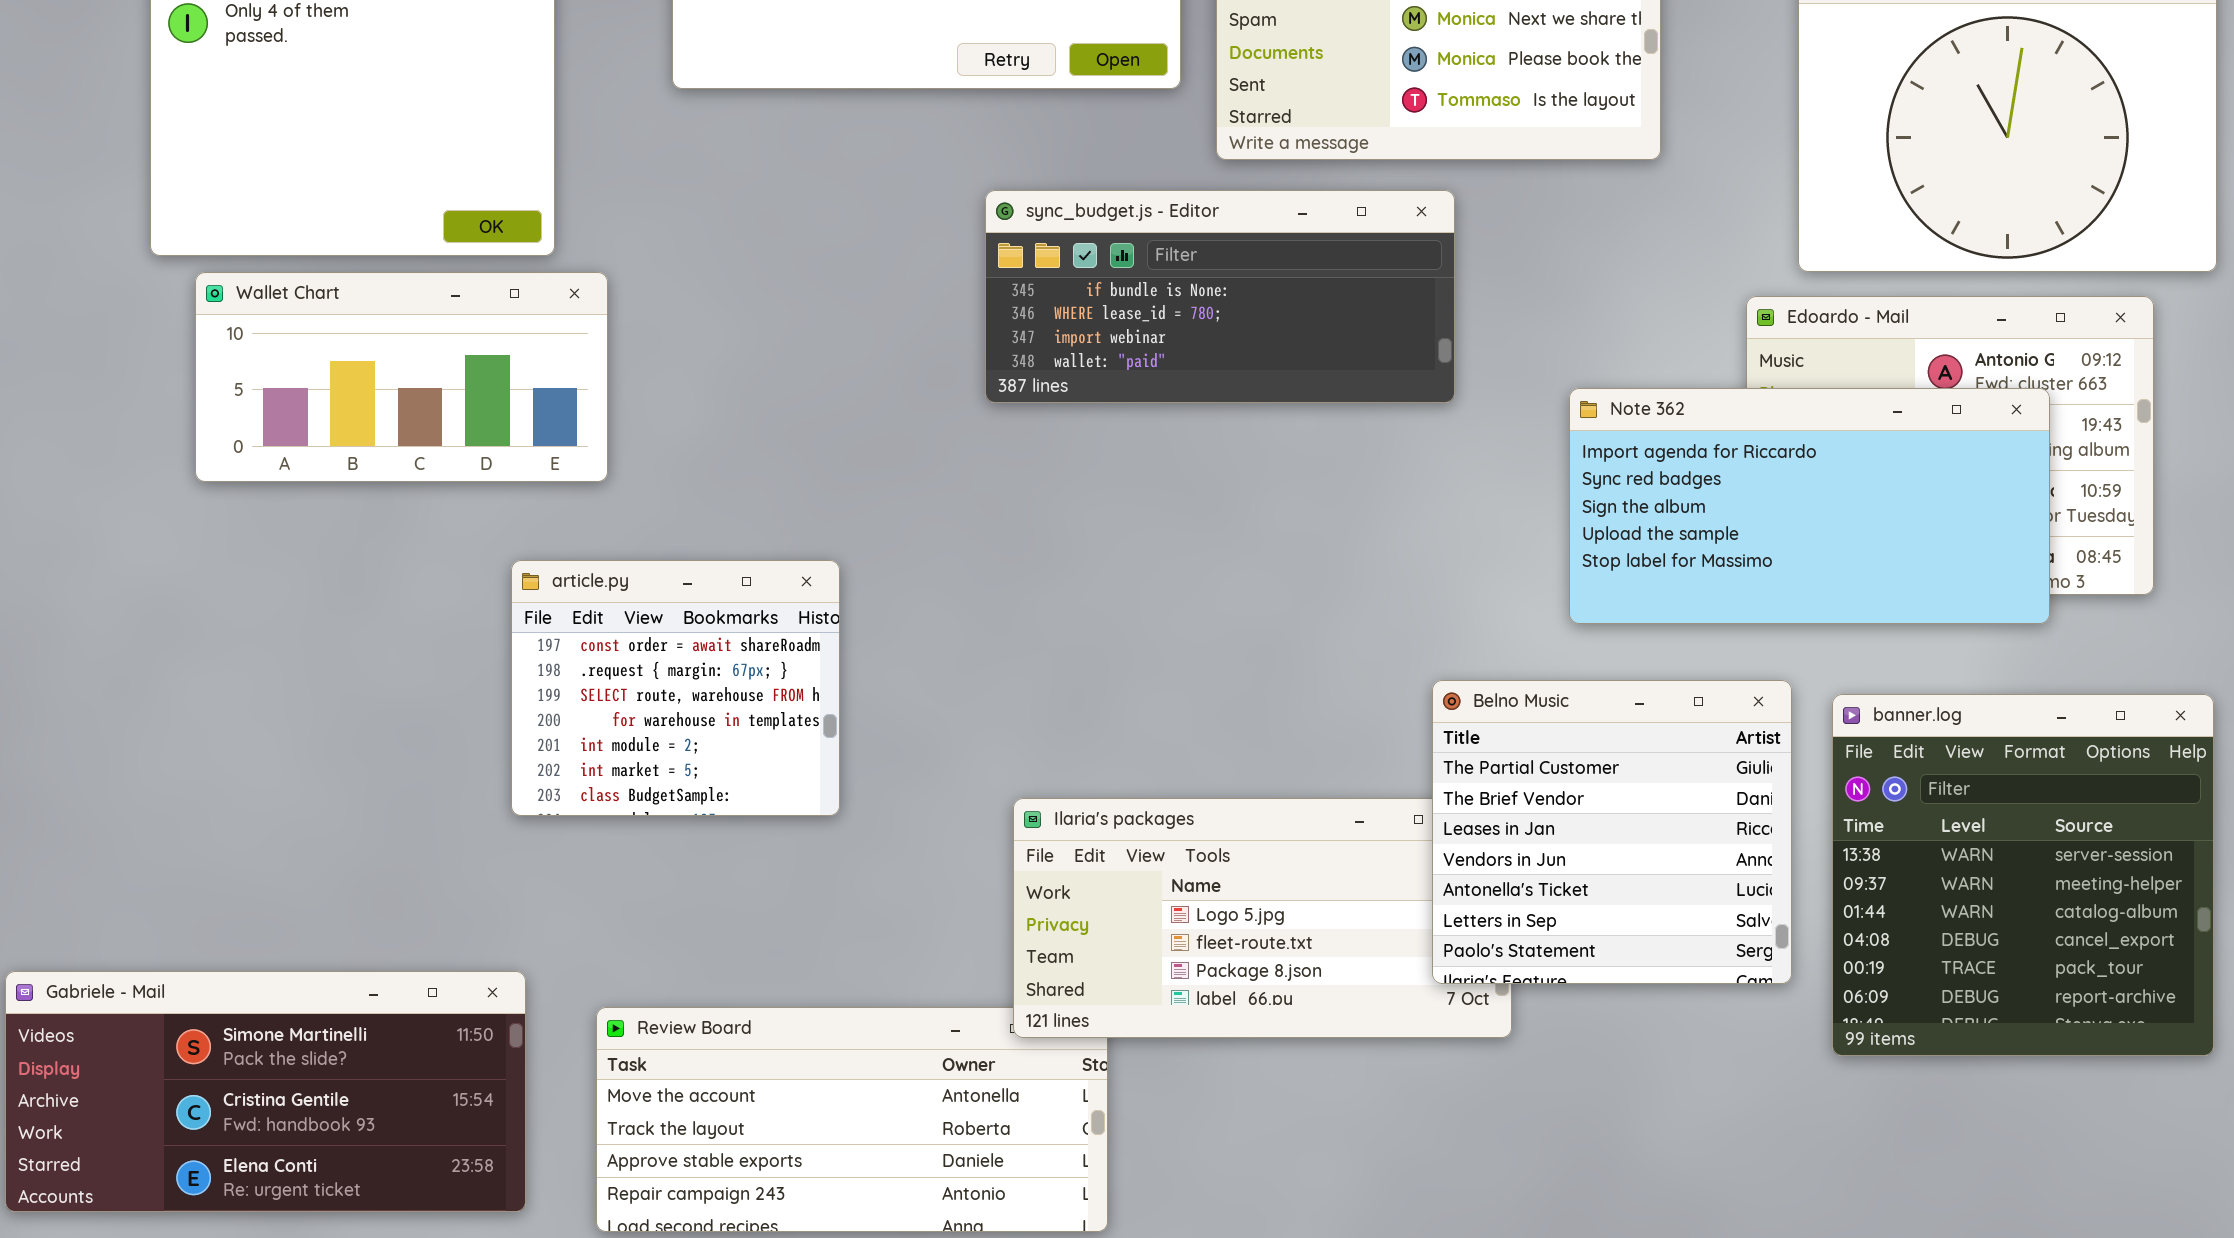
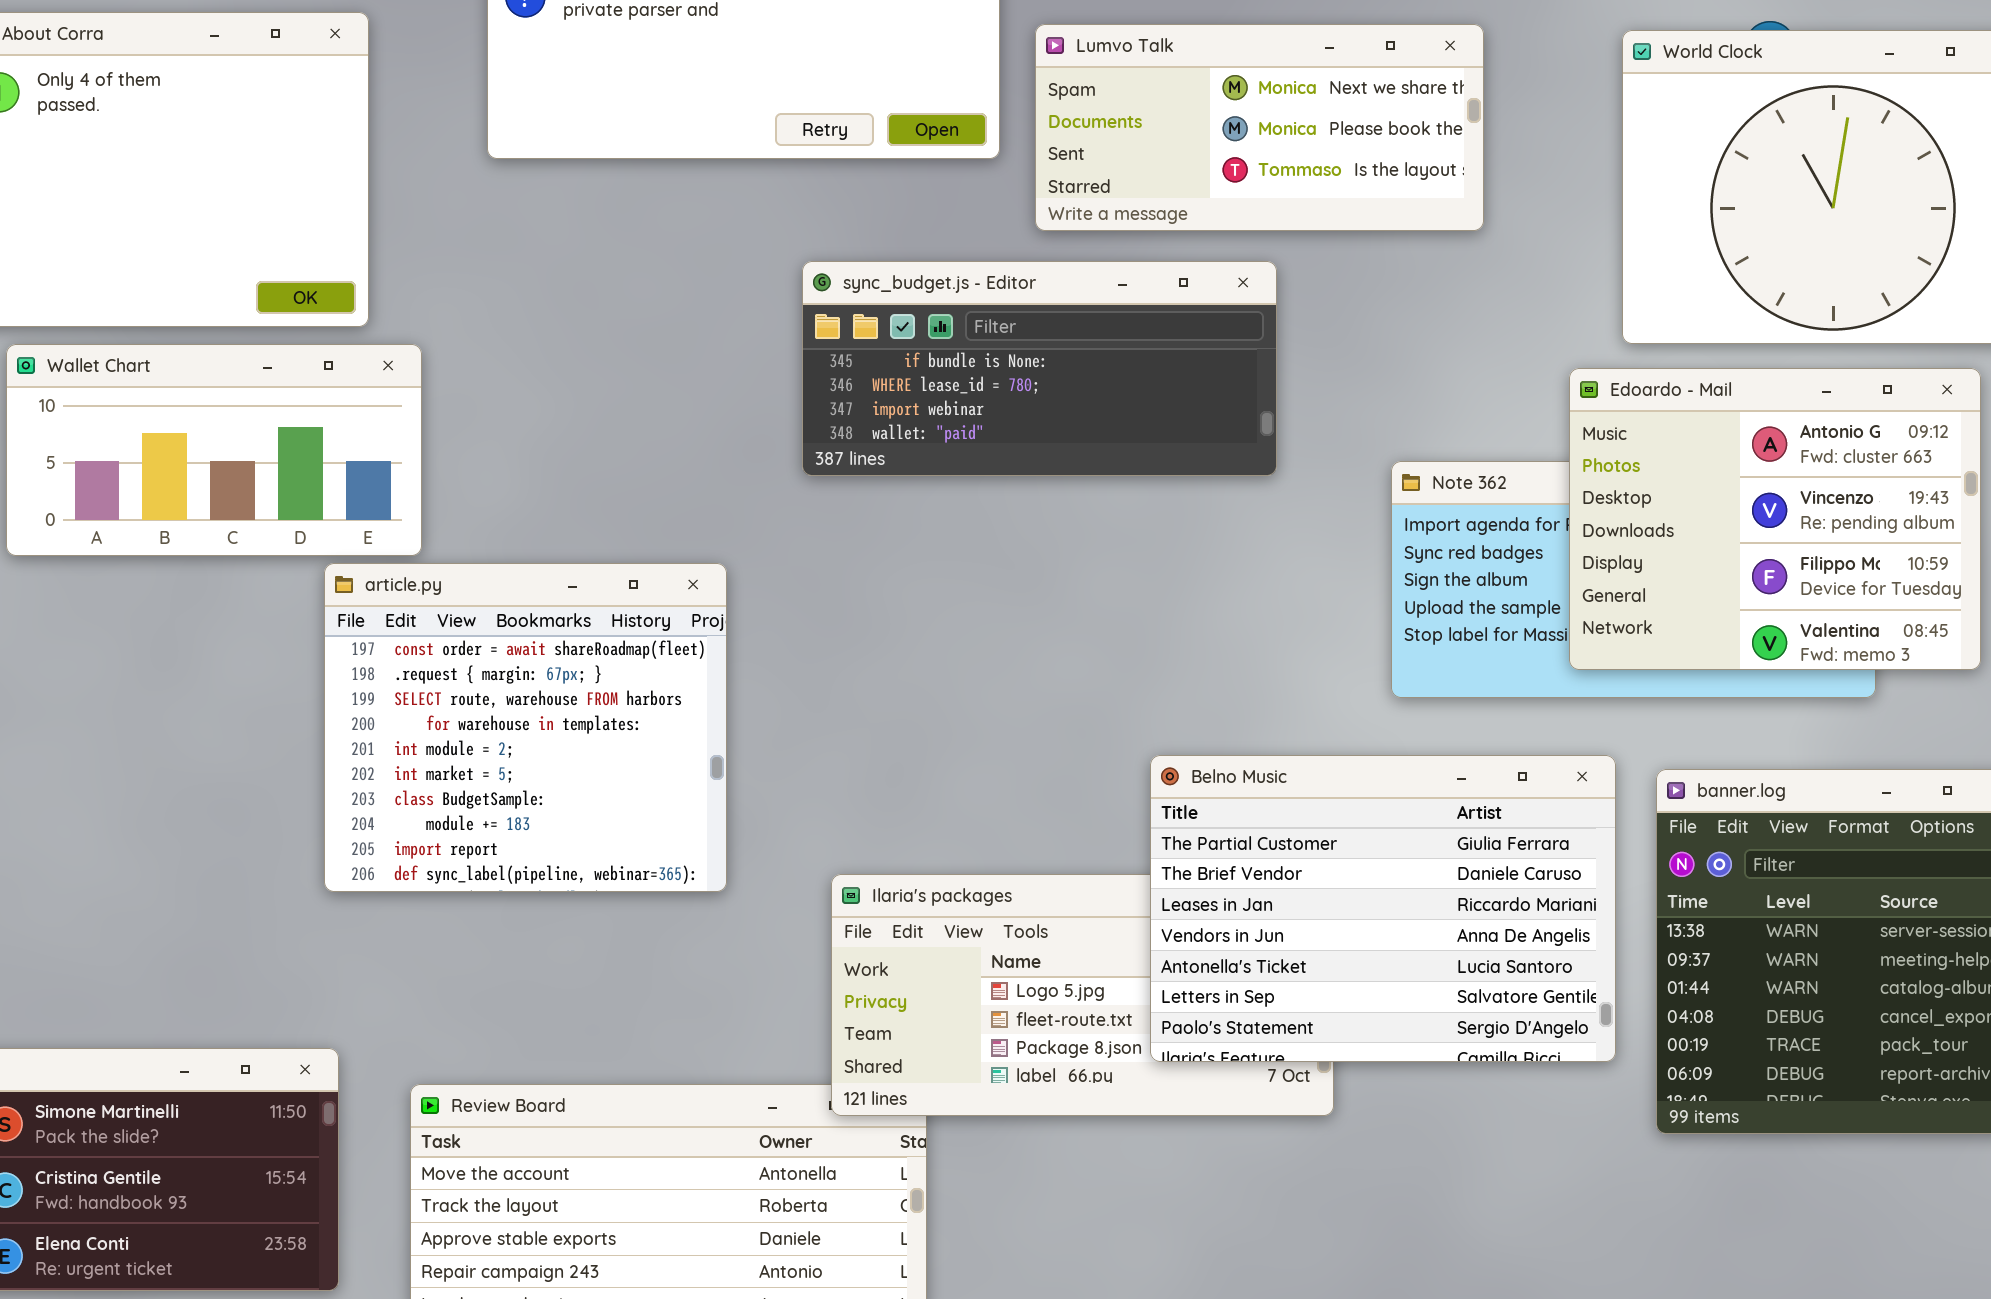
Edoardo - Mail: [1746,296,2154,595] -> [1569,368,1981,670], raised
article.py: [511,560,840,816] -> [324,563,727,892], resized
Belno Music: [1432,680,1792,984] -> [1150,755,1616,1062], resized

